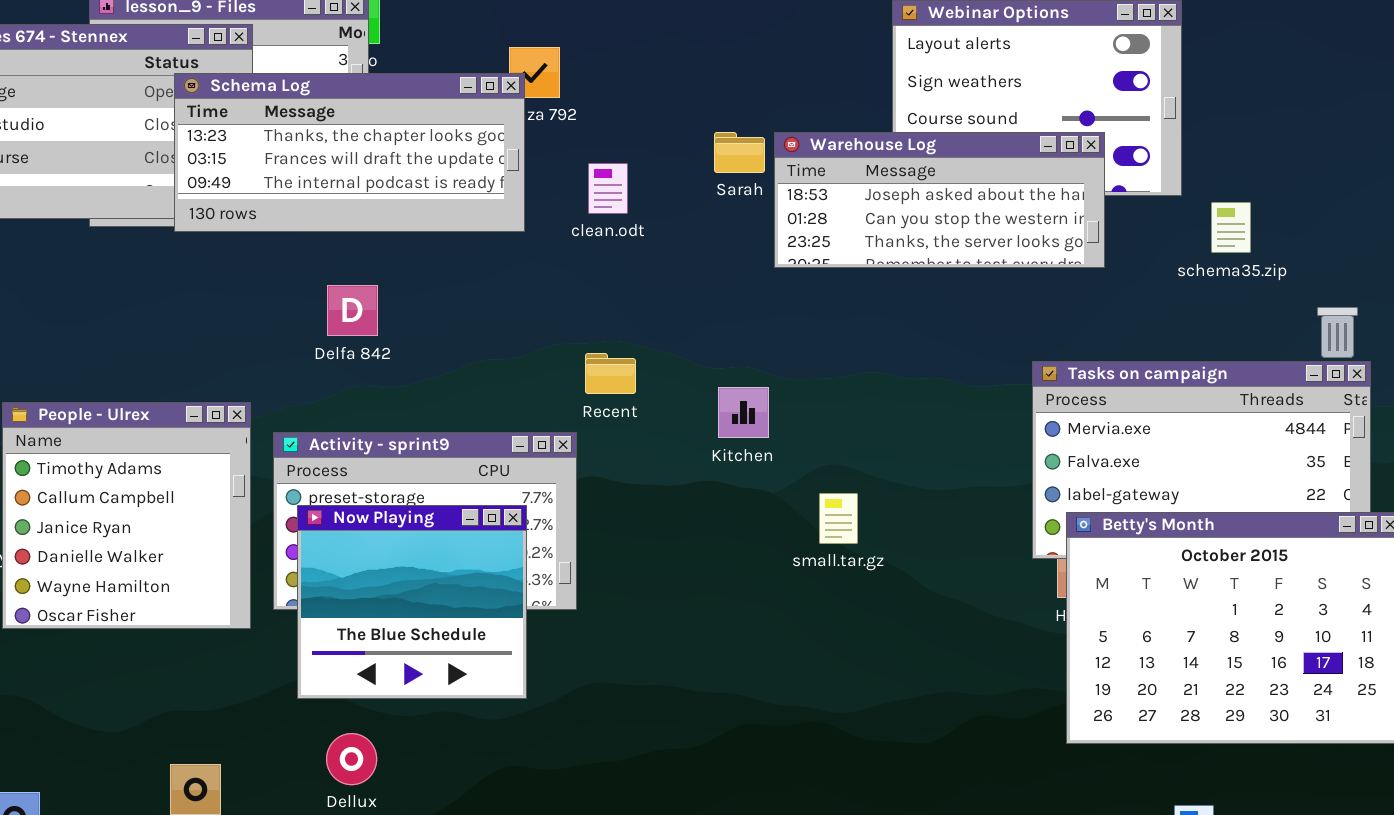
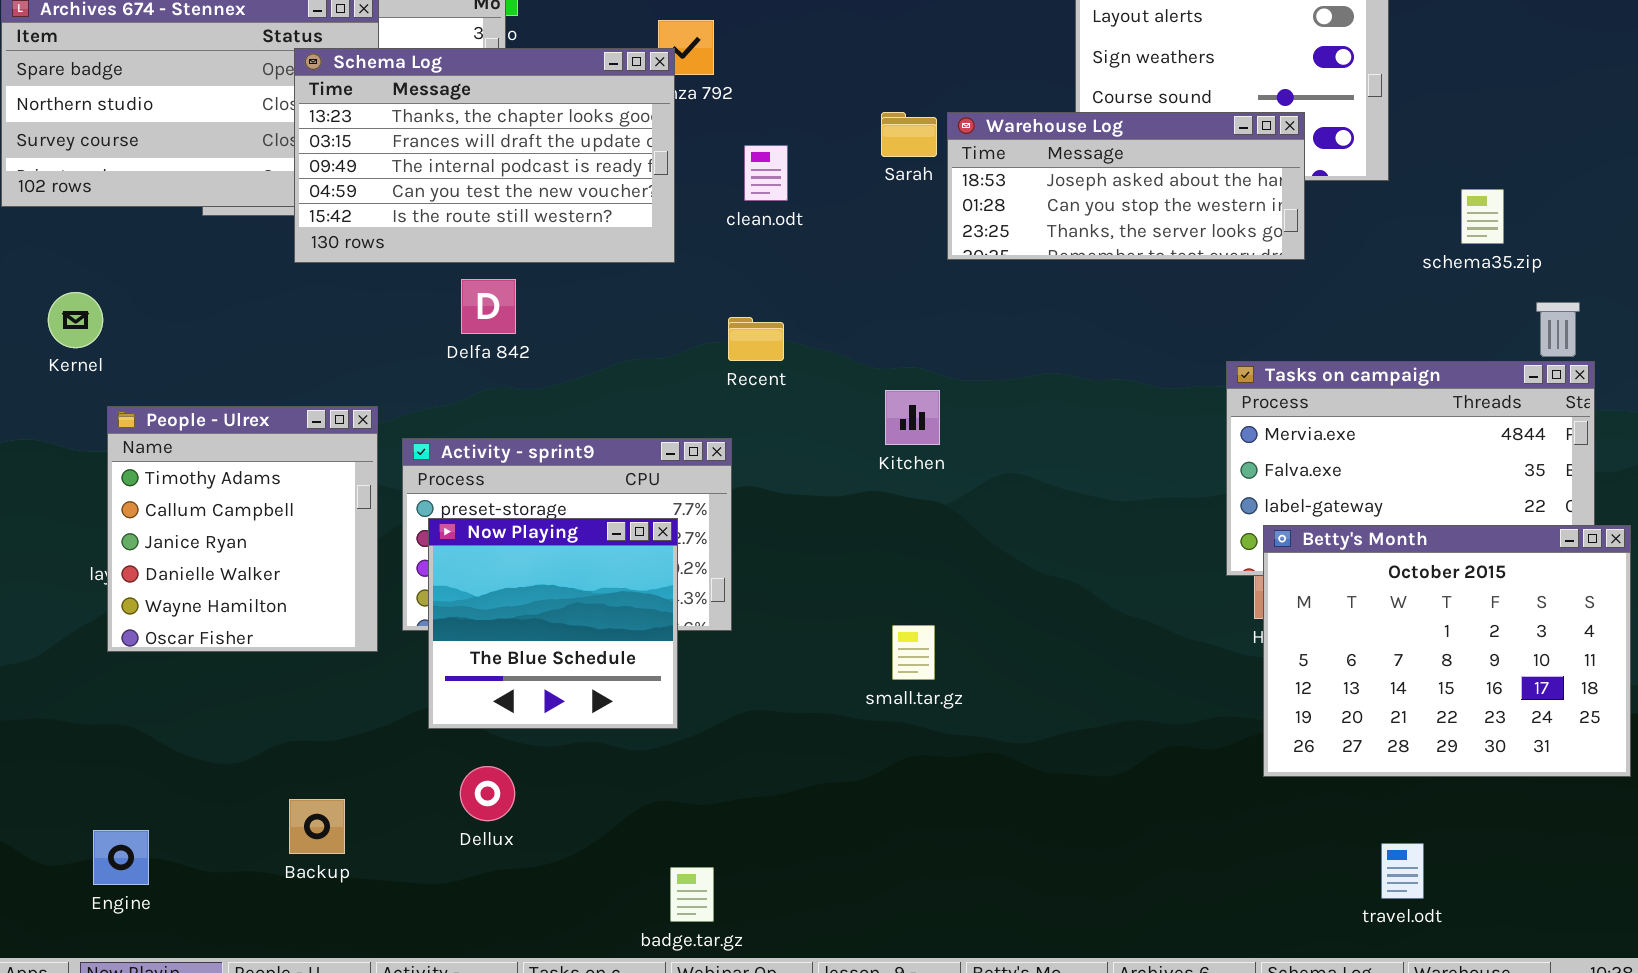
Schema Log: [174,73,525,232] -> [294,48,675,263], resized
schema35.zip: [1211,202,1251,253] -> [1461,189,1504,244], moved
Recent: [585,353,636,394] -> [728,317,784,361], moved
small.tar.gz: [819,493,858,544] -> [892,625,935,680], moved

